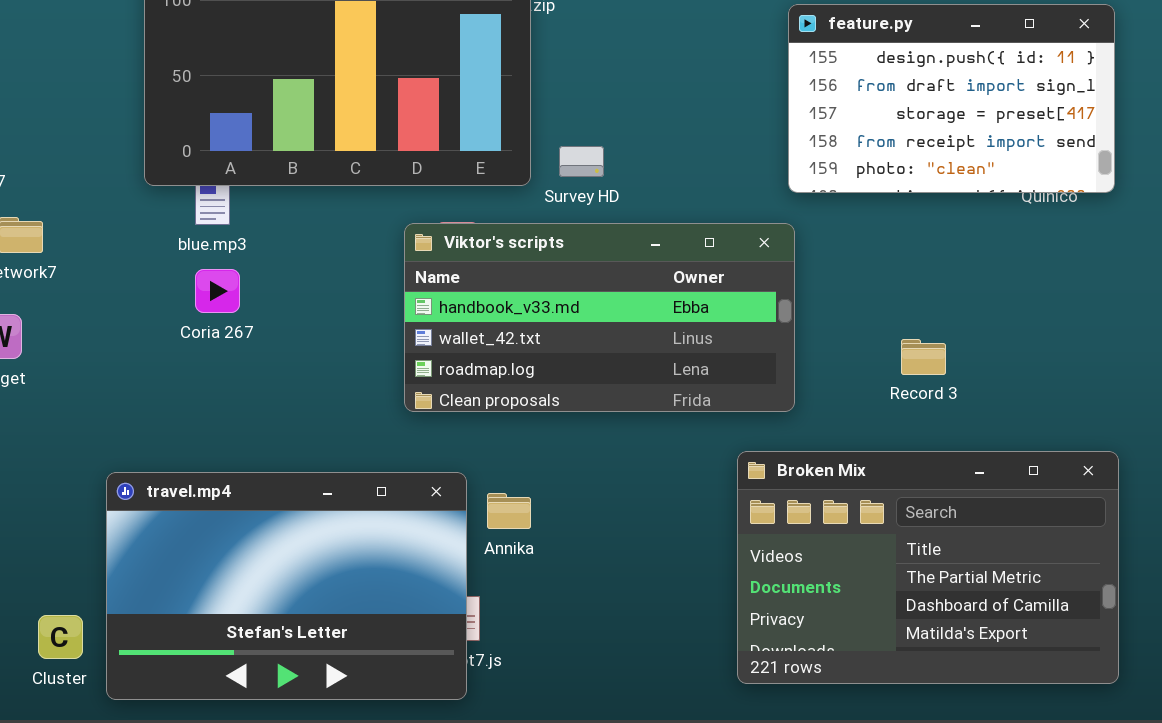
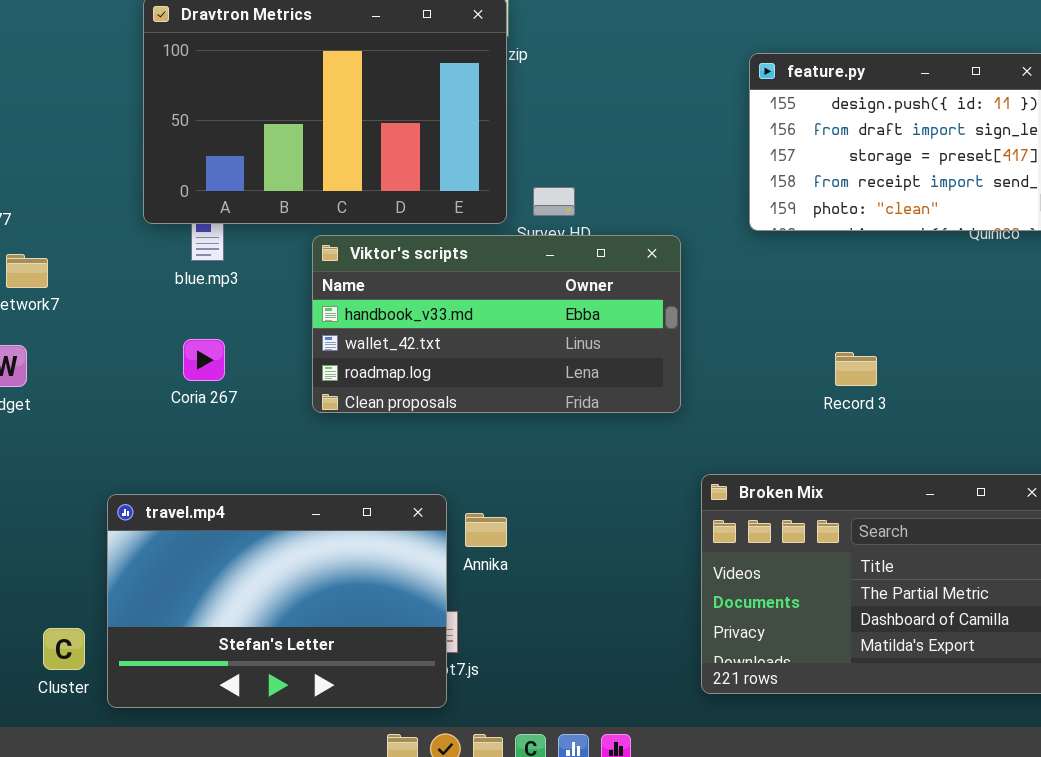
Viktor's scripts: [404,223,795,412] -> [312,235,681,413], moved
Coria 267: [195,269,240,313] -> [183,339,225,381], moved
Record 3: [901,339,946,375] -> [835,352,877,386], moved

